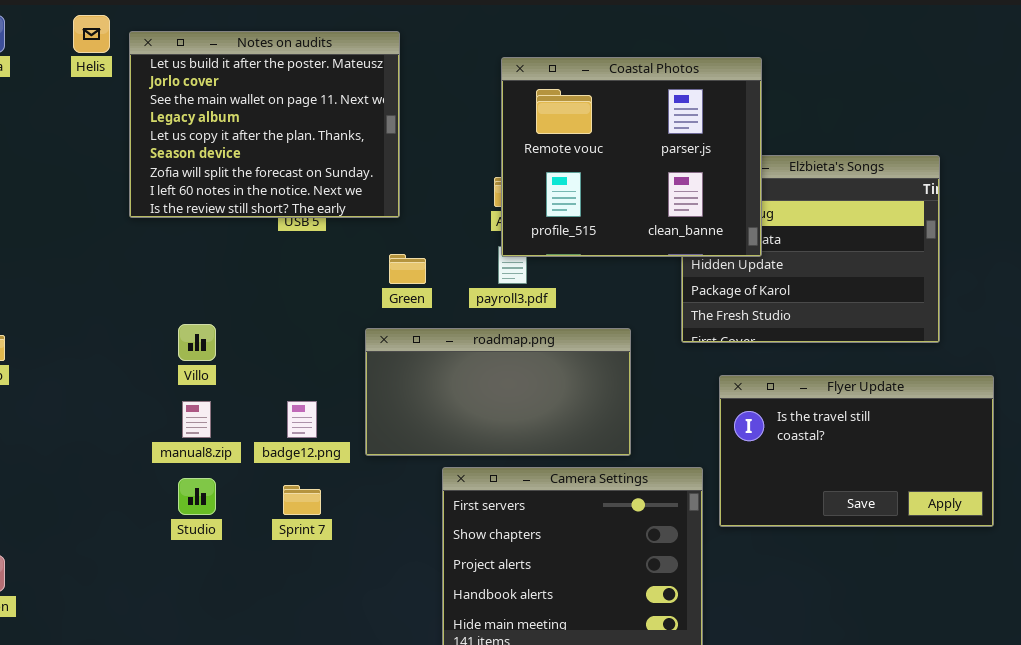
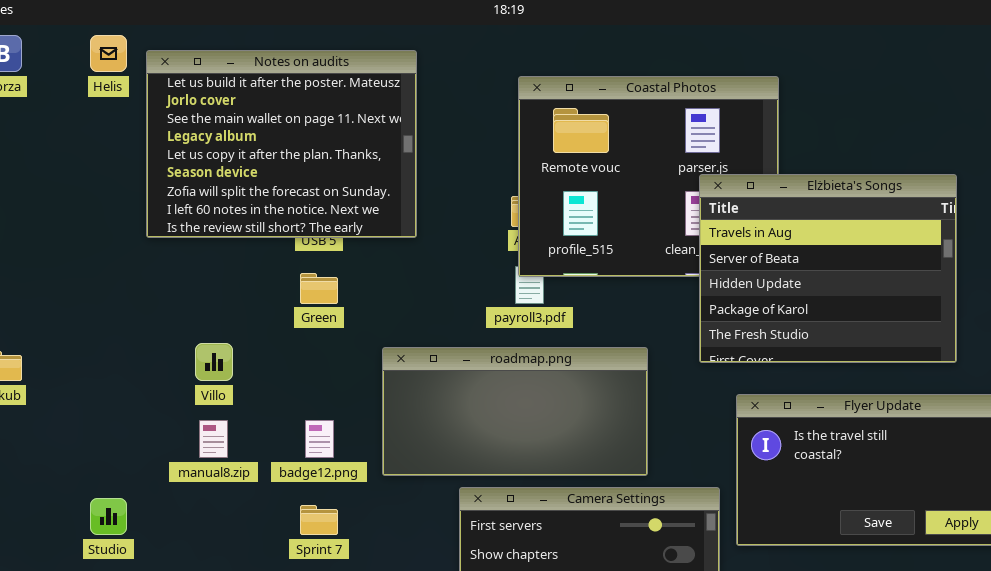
Elżbieta's Songs: [681,155,940,343] -> [699,174,957,363], raised
Green: [389,254,426,284] -> [300,273,338,304], moved
Studio: [178,478,216,515] -> [90,498,127,535], moved

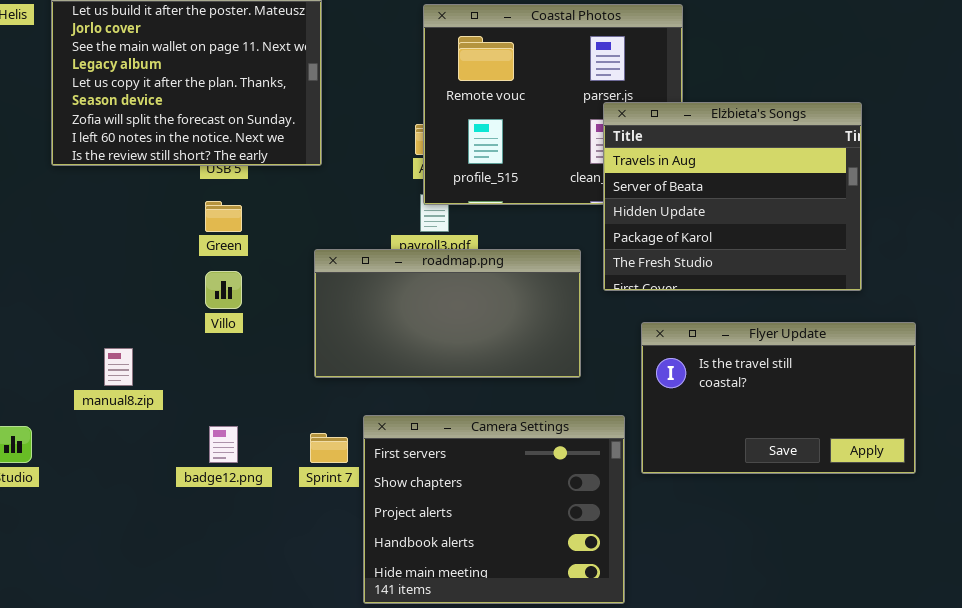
Villo: [195,343,233,381] -> [205,271,242,309], moved
roadmap.png: [382,347,648,476] -> [314,249,581,378], moved
badge12.png: [305,420,334,458] -> [209,426,238,463], moved
Sprint 7: [300,505,338,535] -> [310,433,348,463], moved

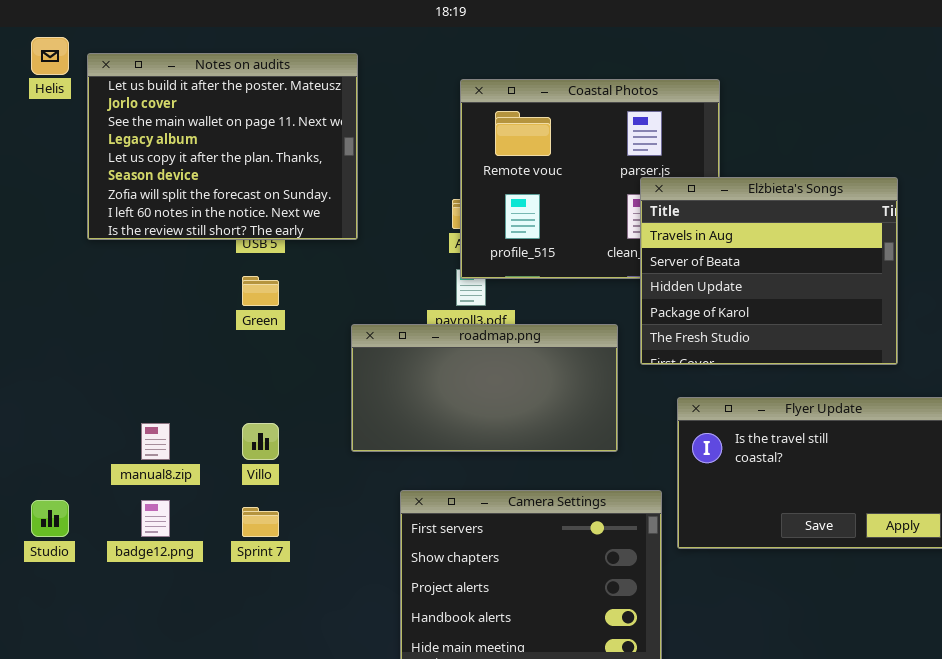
Villo: [205,271,242,309] -> [242,423,279,460], moved
badge12.png: [209,426,238,463] -> [141,500,170,537], moved
Sprint 7: [310,433,348,463] -> [242,507,279,537], moved

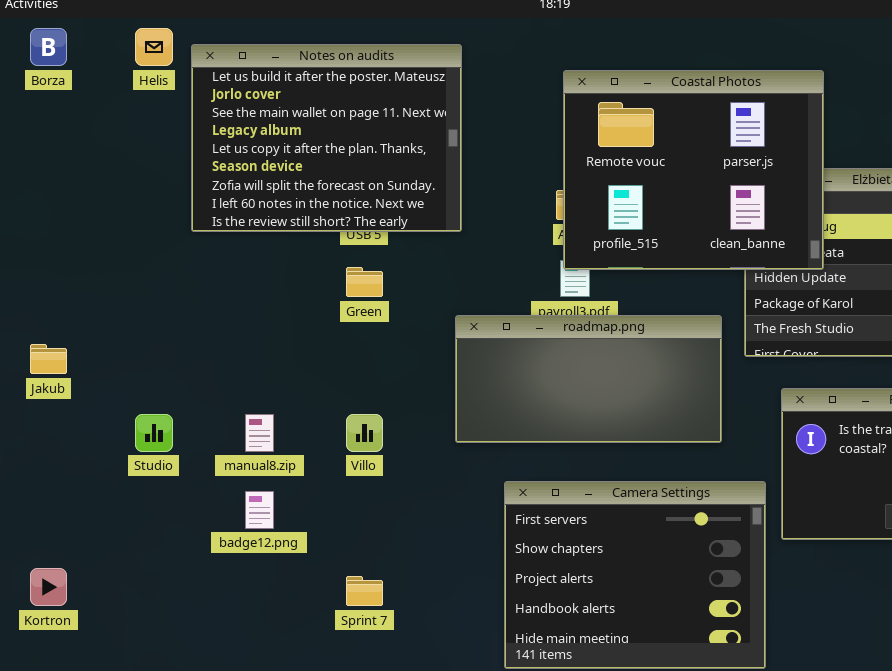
Coastal Photos: [460,79,720,279] -> [563,70,824,270], raised
Studio: [31,500,69,537] -> [135,414,173,452], moved
Sprint 7: [242,507,279,537] -> [346,576,383,606], moved

